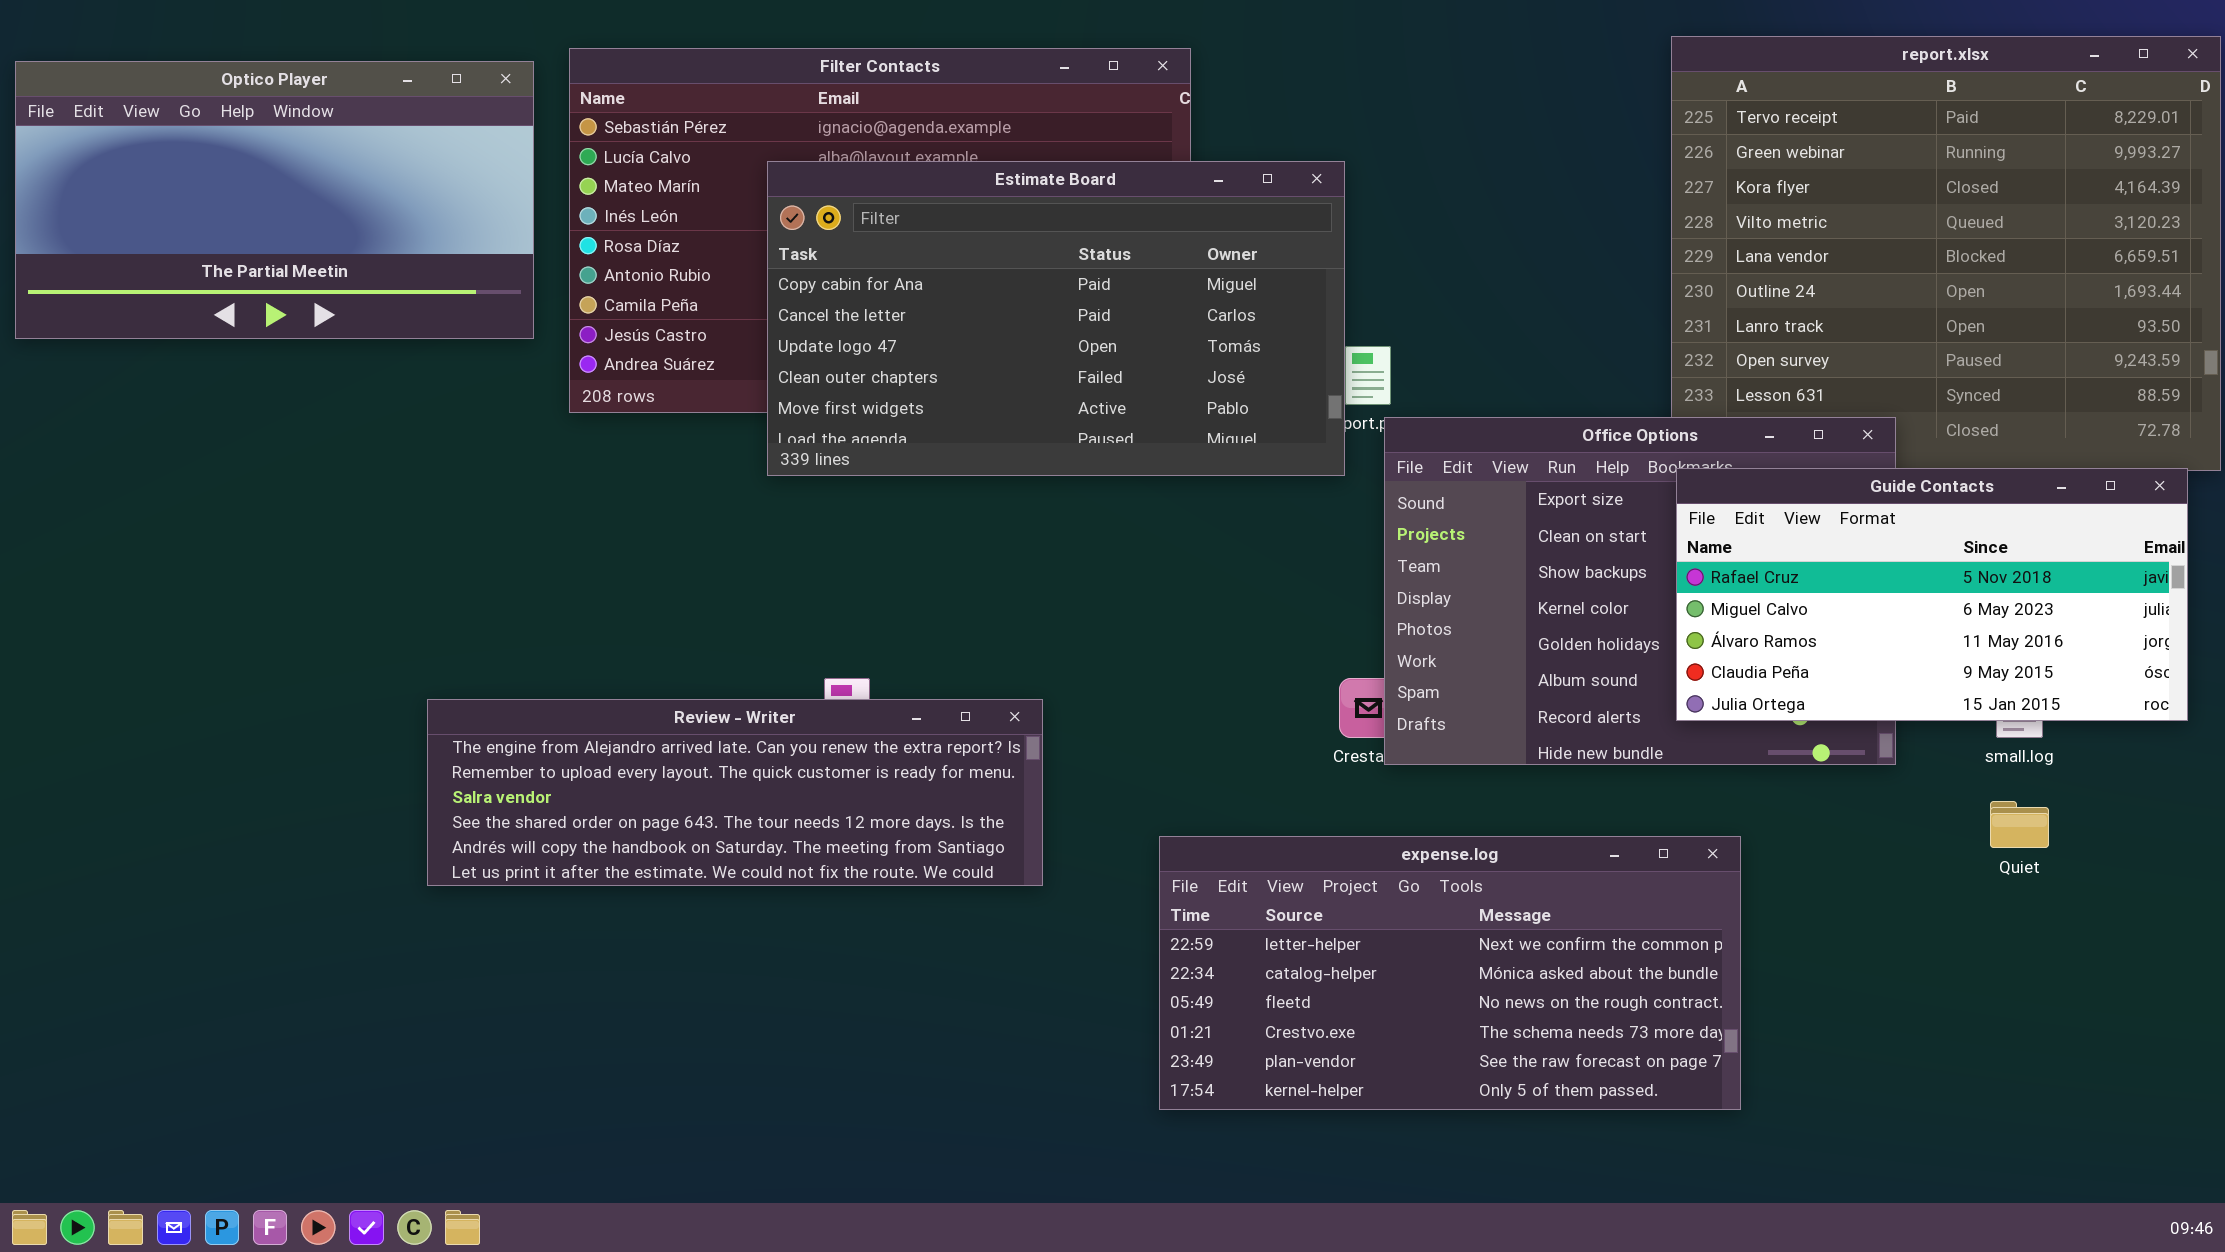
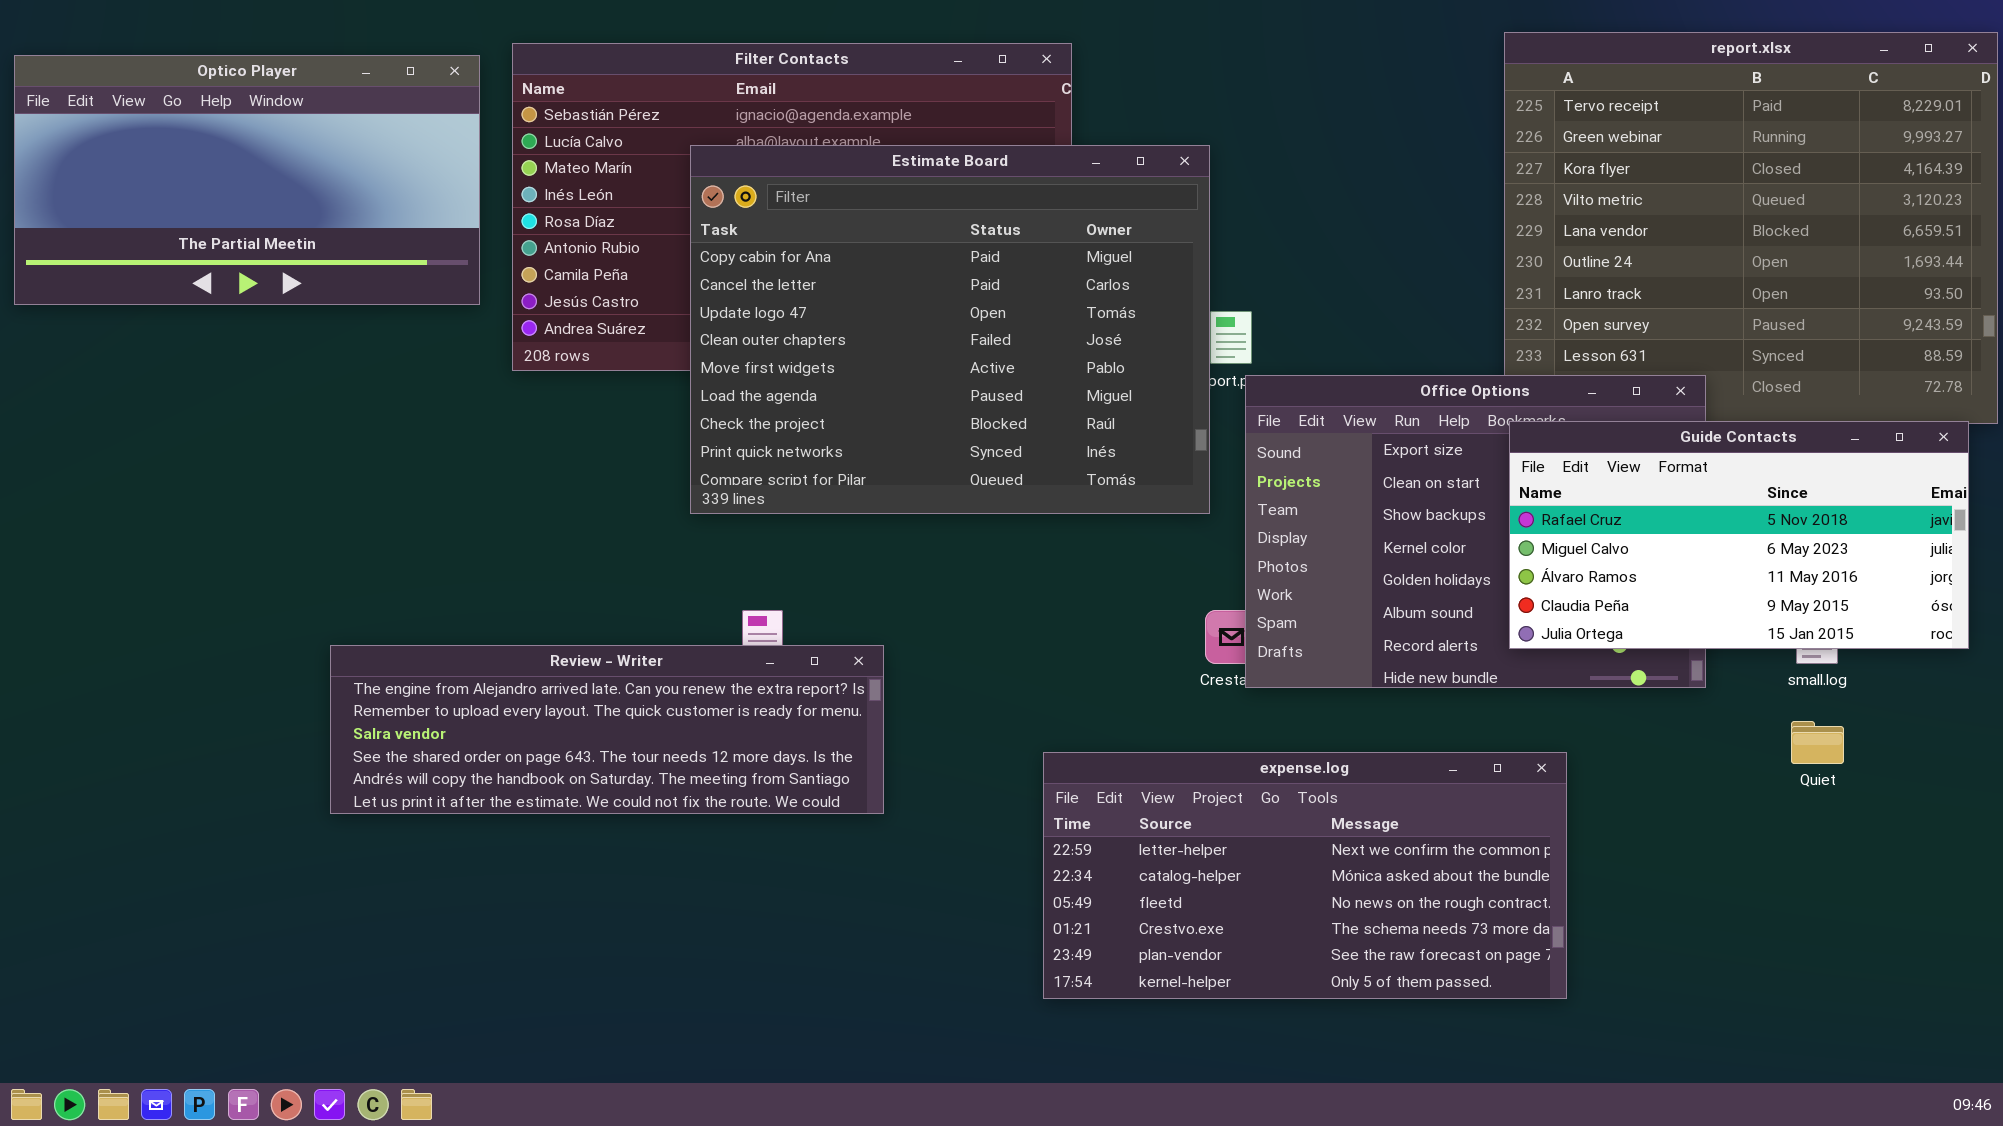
Estimate Board: [767,161,1345,476] -> [690,145,1210,514], resized
Review - Writer: [427,699,1043,886] -> [330,645,884,814], moved

